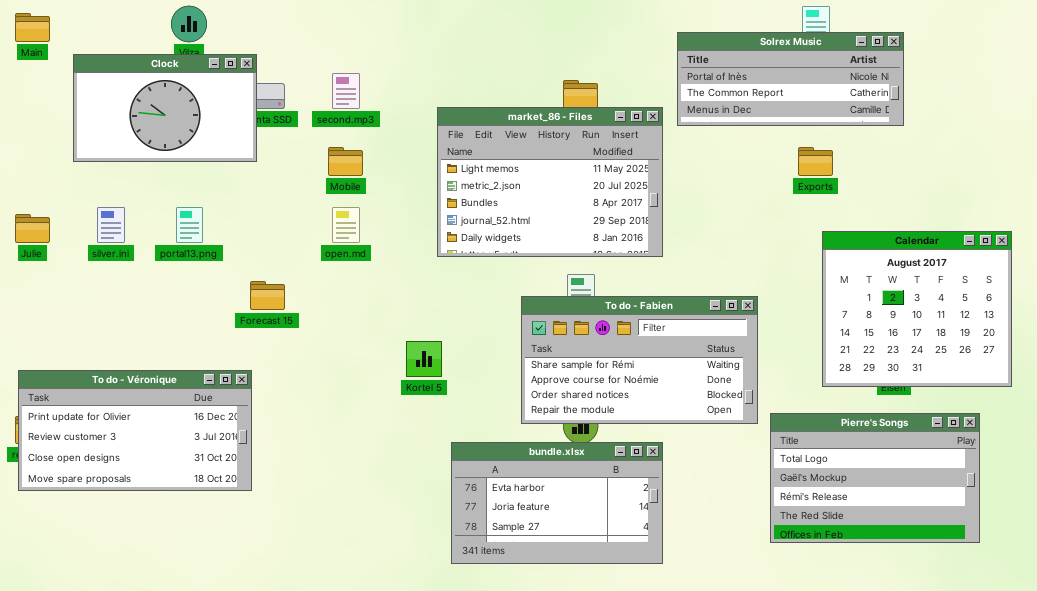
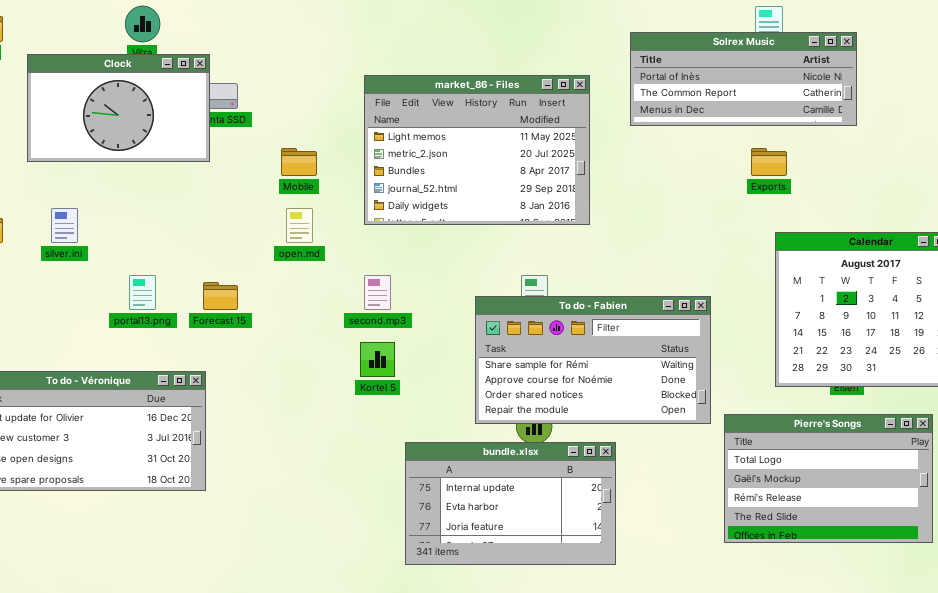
second.mp3: [332,73,360,109] -> [364,275,391,310], moved
market_86 - Files: [437,107,663,257] -> [364,75,590,225], moved
portal13.png: [176,207,203,243] -> [129,275,156,310], moved
bundle.xlsx: [451,442,663,564] -> [405,442,616,565], scrolled up 1 row

